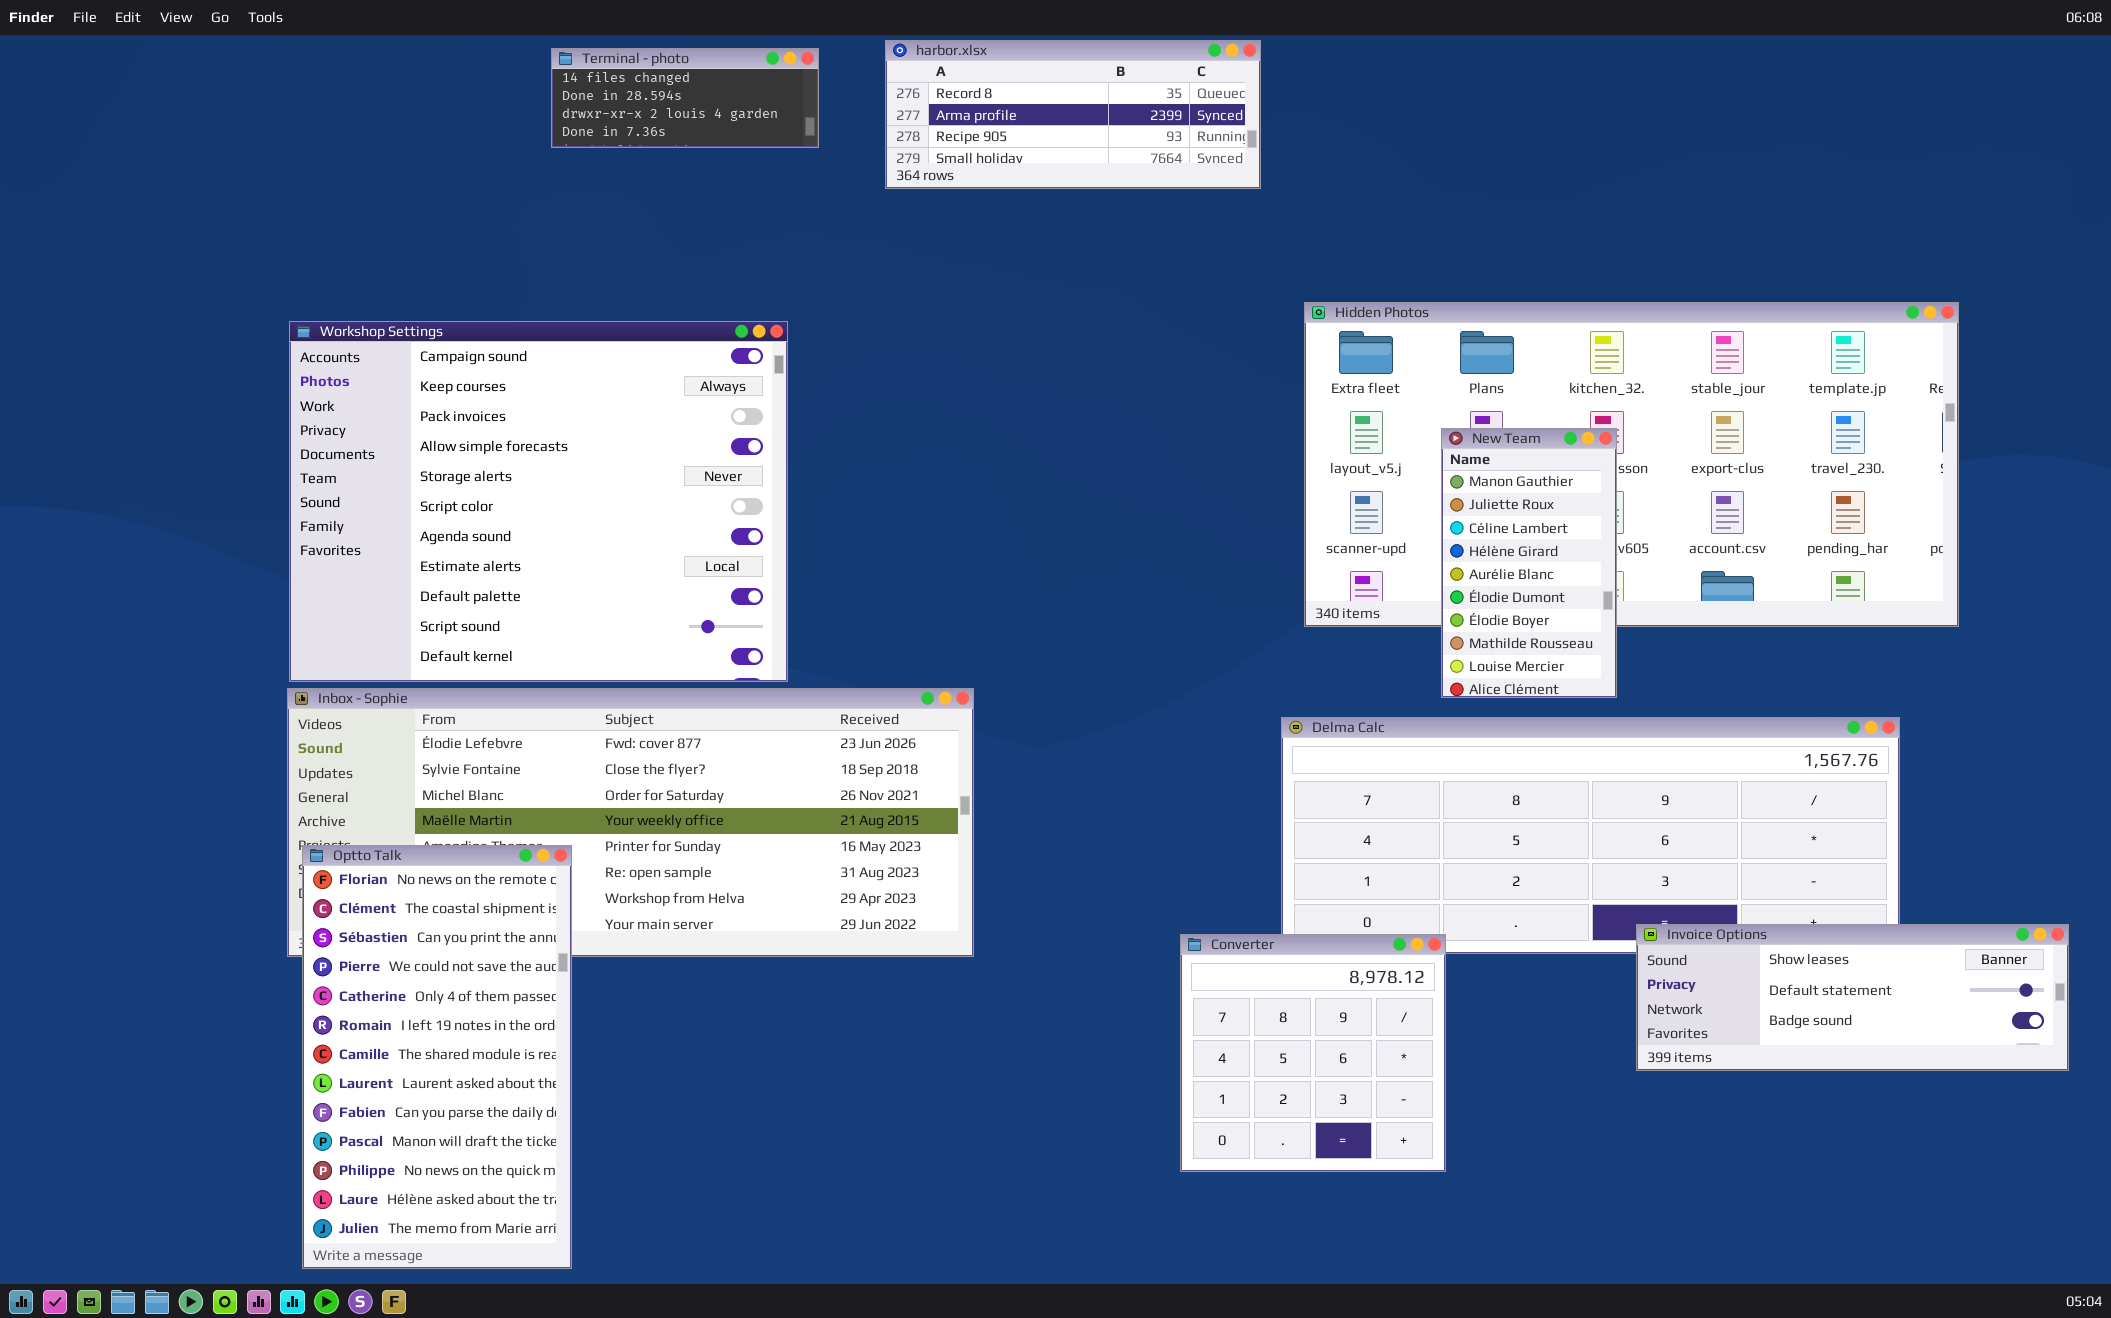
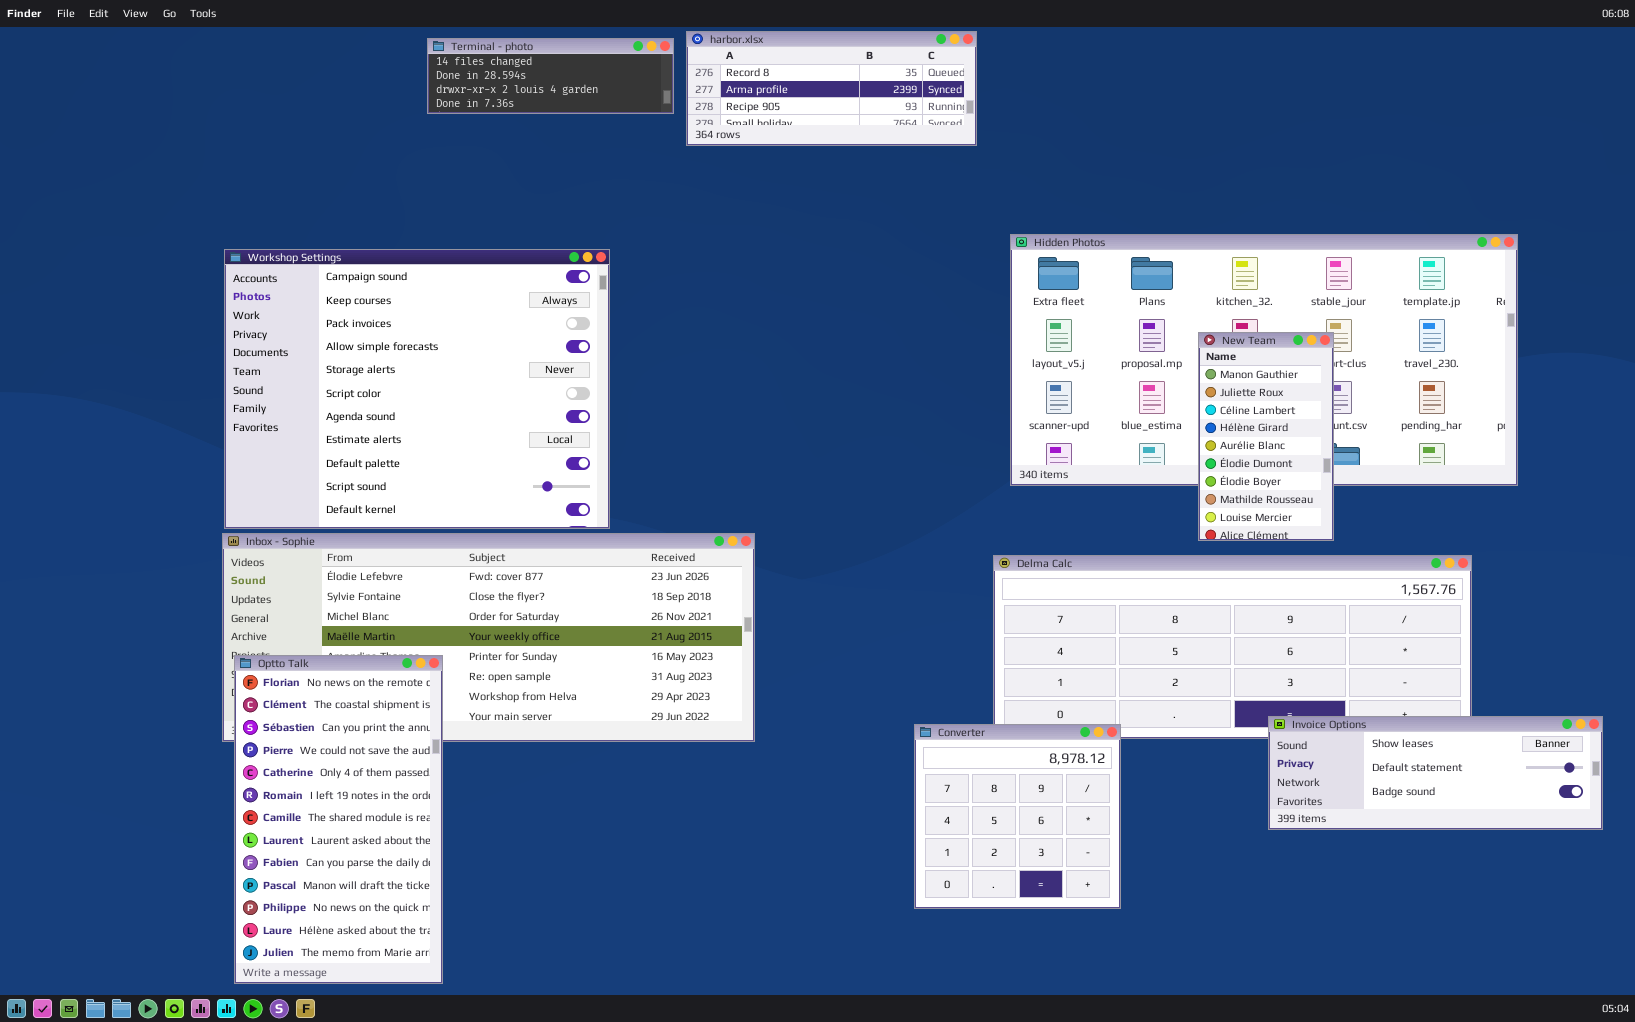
Terminal - photo: [551,48,819,148] -> [427,38,674,114], resized
New Team: [1441,428,1617,698] -> [1198,332,1334,541], moved

